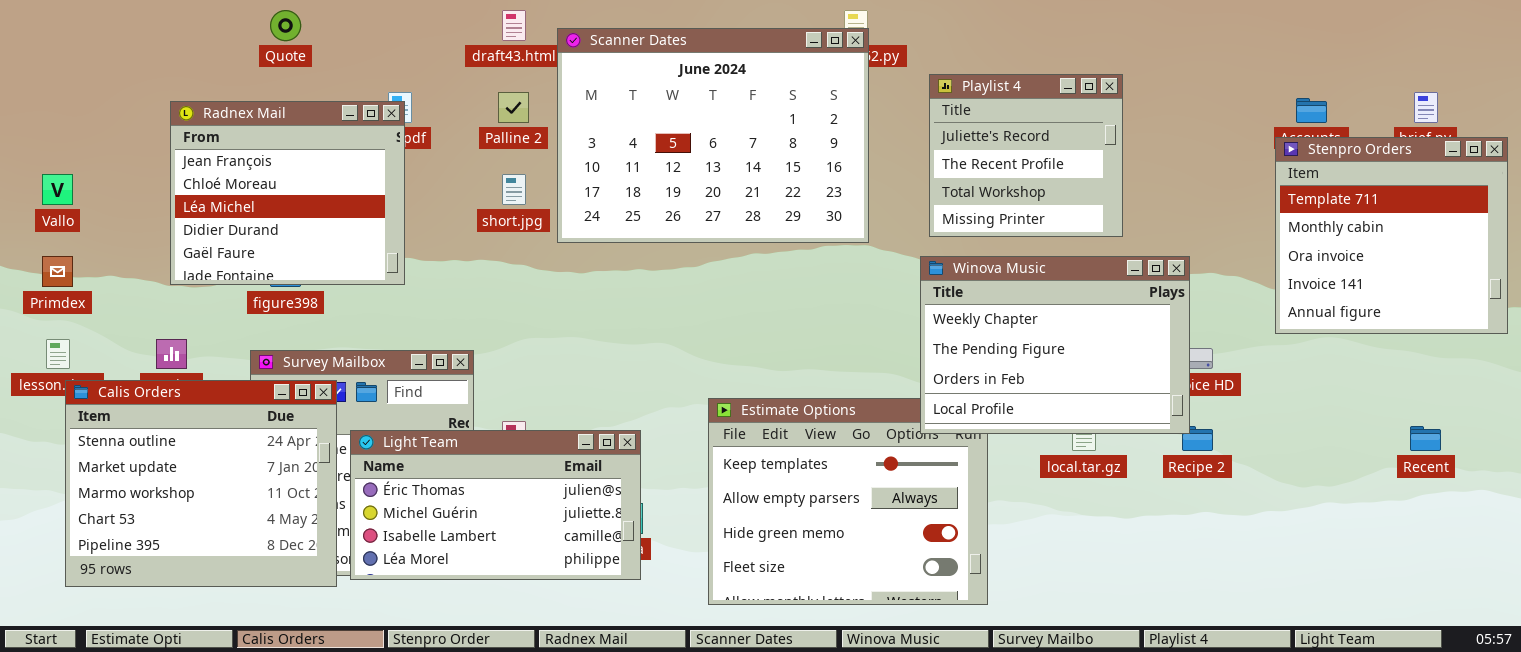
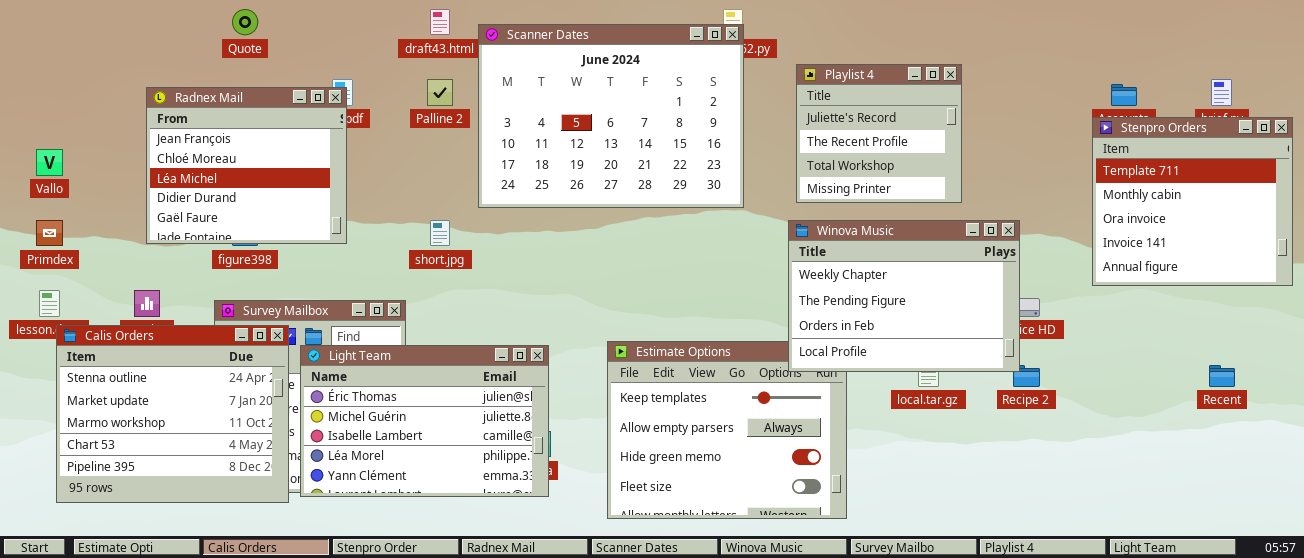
short.jpg: [502,174,526,205] -> [430,220,450,246], moved
Light Team: [350,430,641,580] -> [300,345,549,497], resized

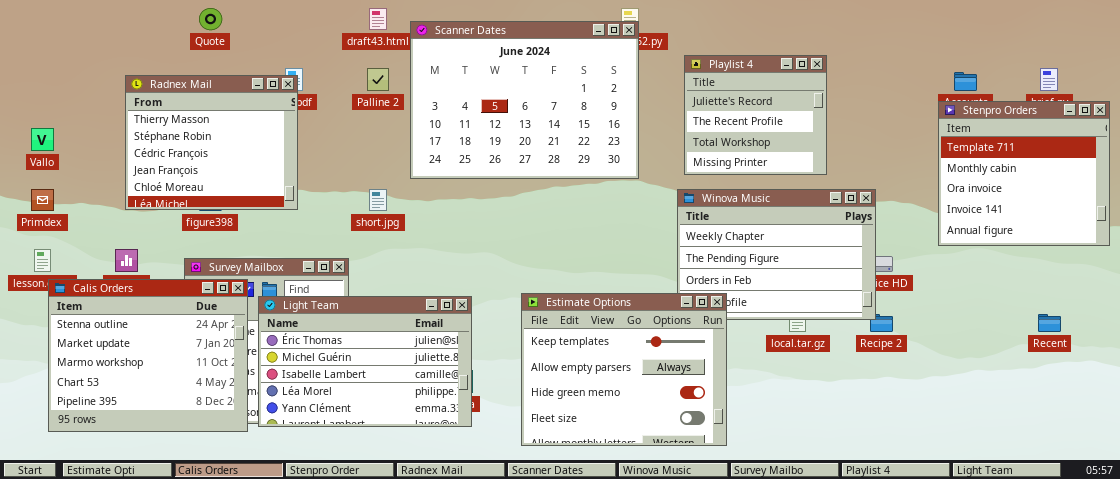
Radnex Mail: [146,87,347,244] -> [125,75,298,210], scrolled up 3 rows
Estimate Options: [607,341,847,519] -> [521,293,727,446], raised

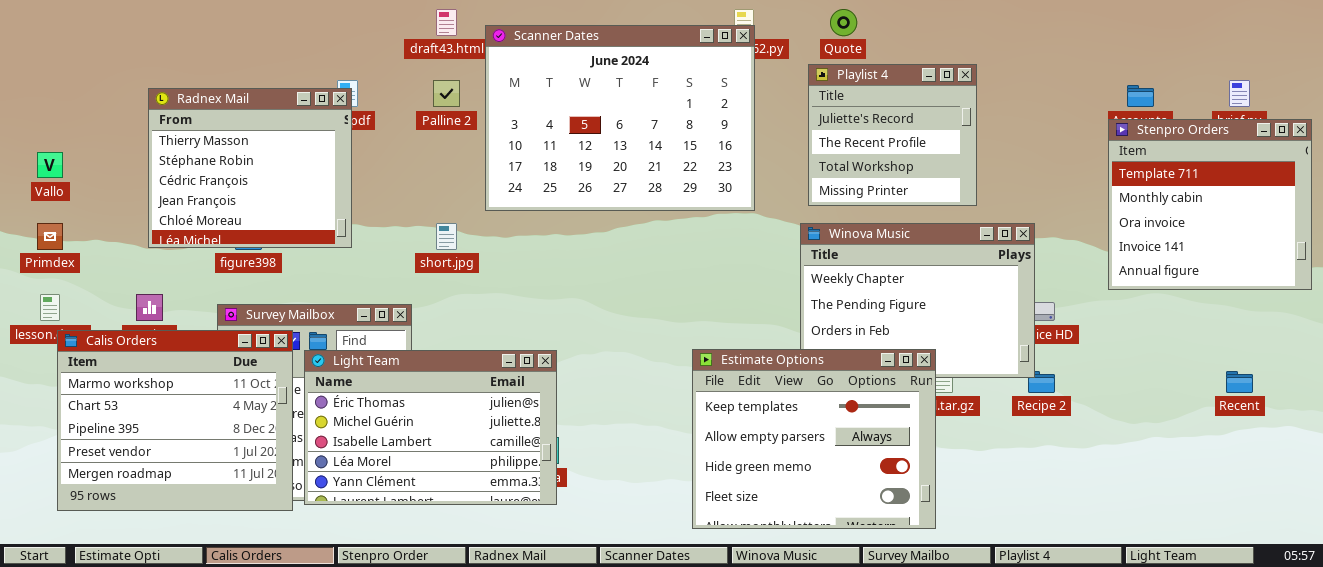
Quote: [199,8,222,30] -> [830,9,857,36], moved
Calis Orders: [48,279,248,432] -> [57,330,293,511], scrolled down 2 rows
Estimate Options: [521,293,727,446] -> [692,349,936,529], moved

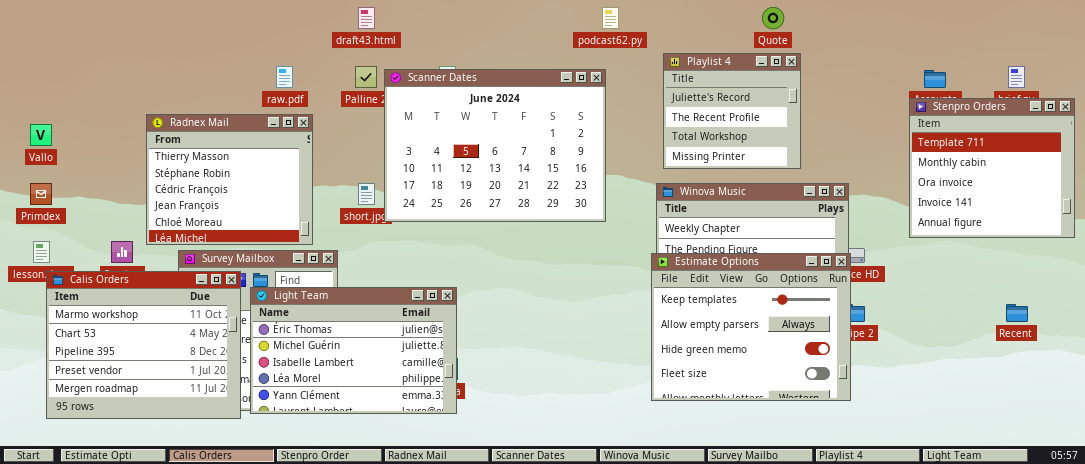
Quote: [830,9,857,36] -> [762,7,784,29], moved
Scanner Dates: [485,25,755,211] -> [384,69,606,222], moved
Radnex Mail: [148,88,352,248] -> [146,114,313,245], moved
Estimate Options: [692,349,936,529] -> [651,253,851,401], moved

